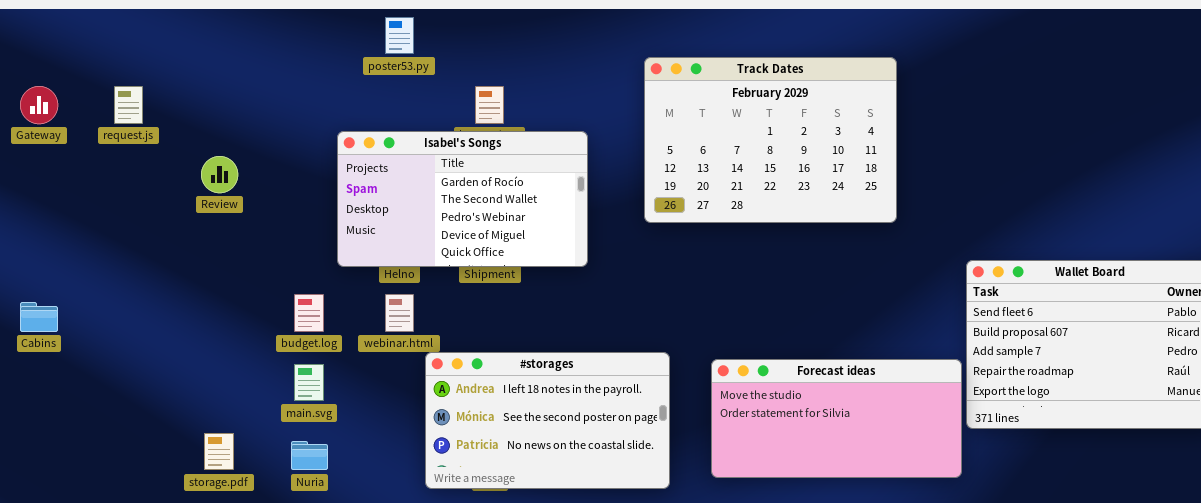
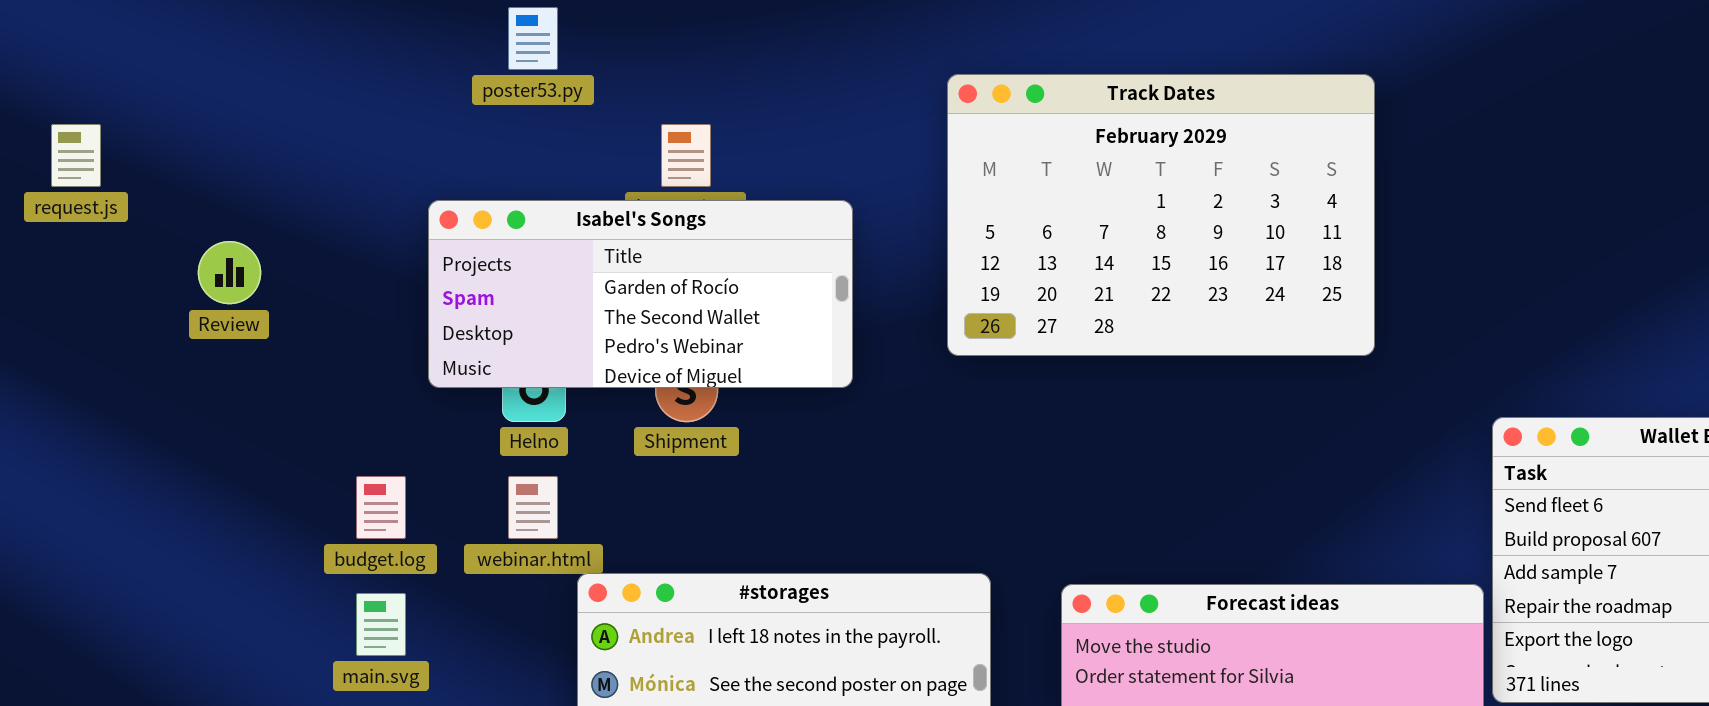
Isabel's Songs: [337,131,588,267] -> [428,200,853,388], resized

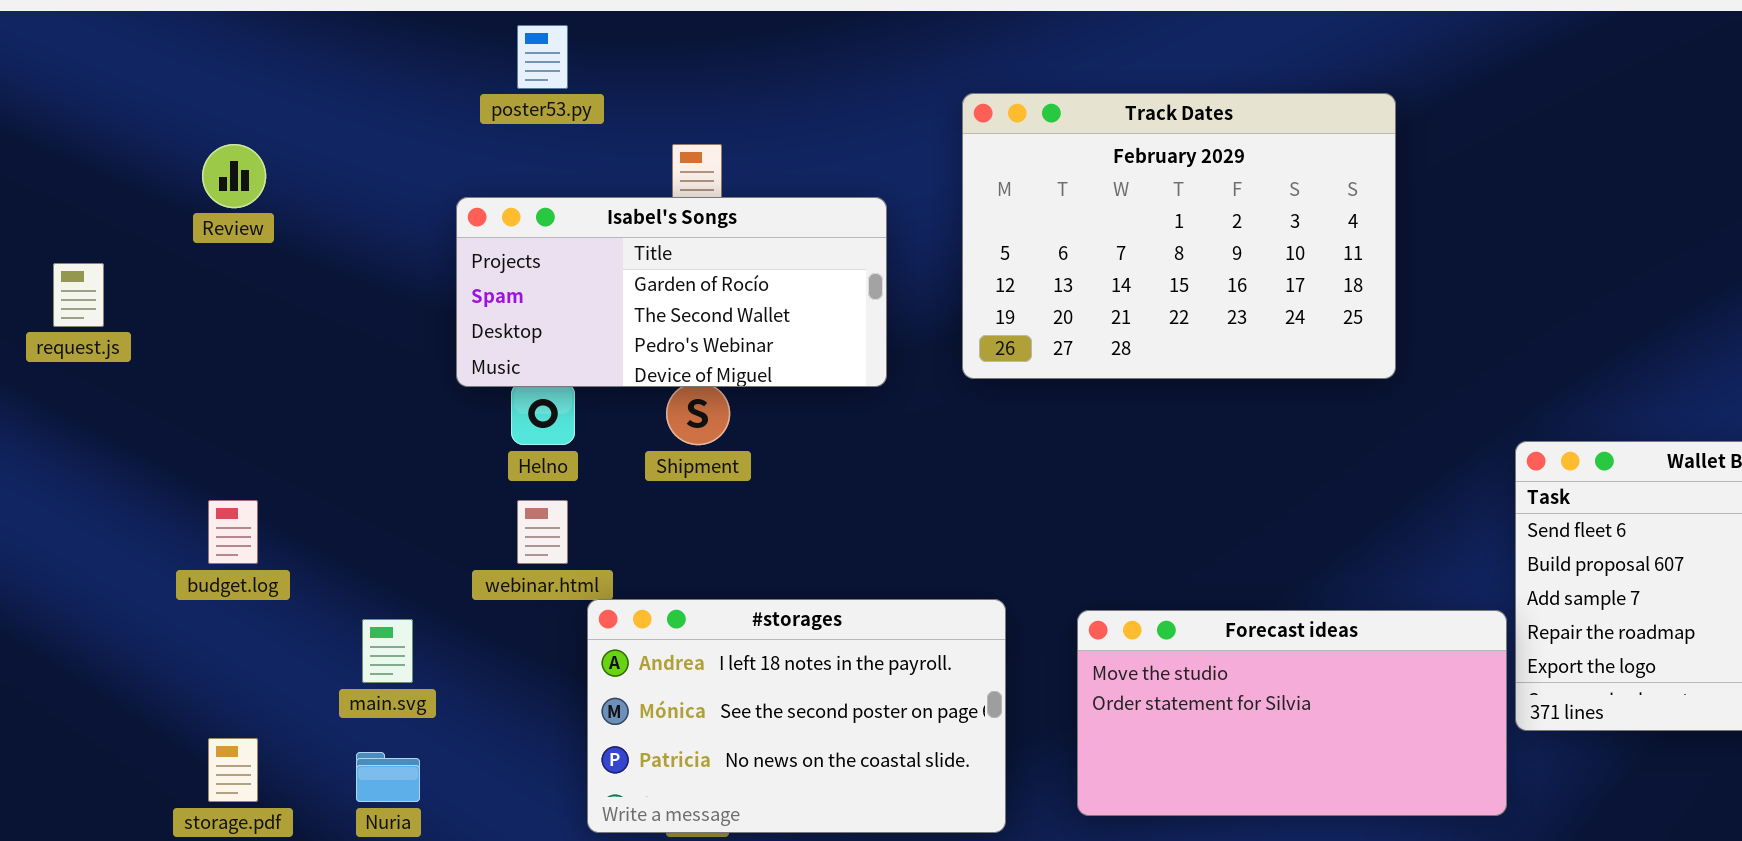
request.js: [51,124,101,187] -> [53,263,104,327], moved
Isabel's Songs: [428,200,853,388] -> [456,197,887,387], moved
Review: [198,241,261,304] -> [202,144,266,208], moved
budget.log: [356,476,406,539] -> [208,500,258,564], moved

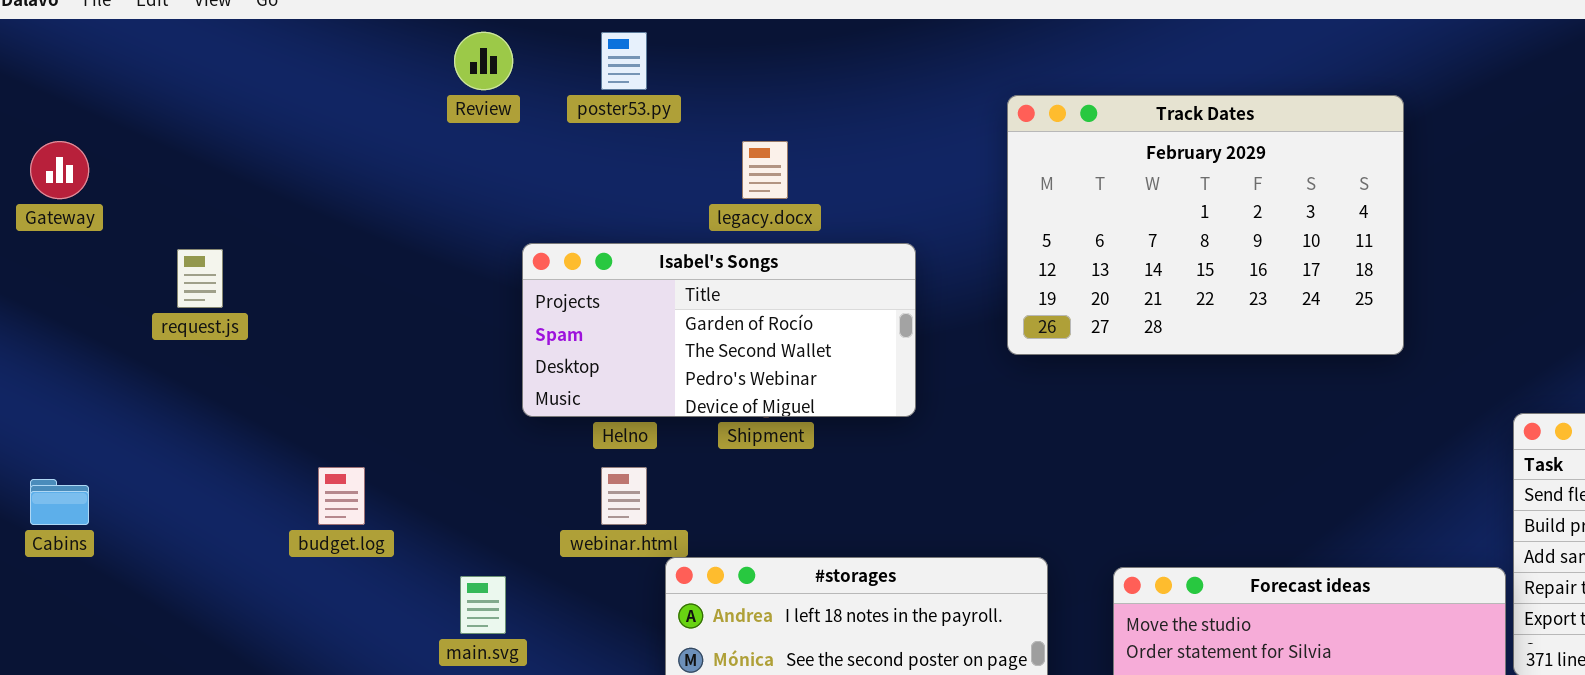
Review: [202,144,266,208] -> [454,32,513,90], moved
Isabel's Songs: [456,197,887,387] -> [522,243,916,417], moved

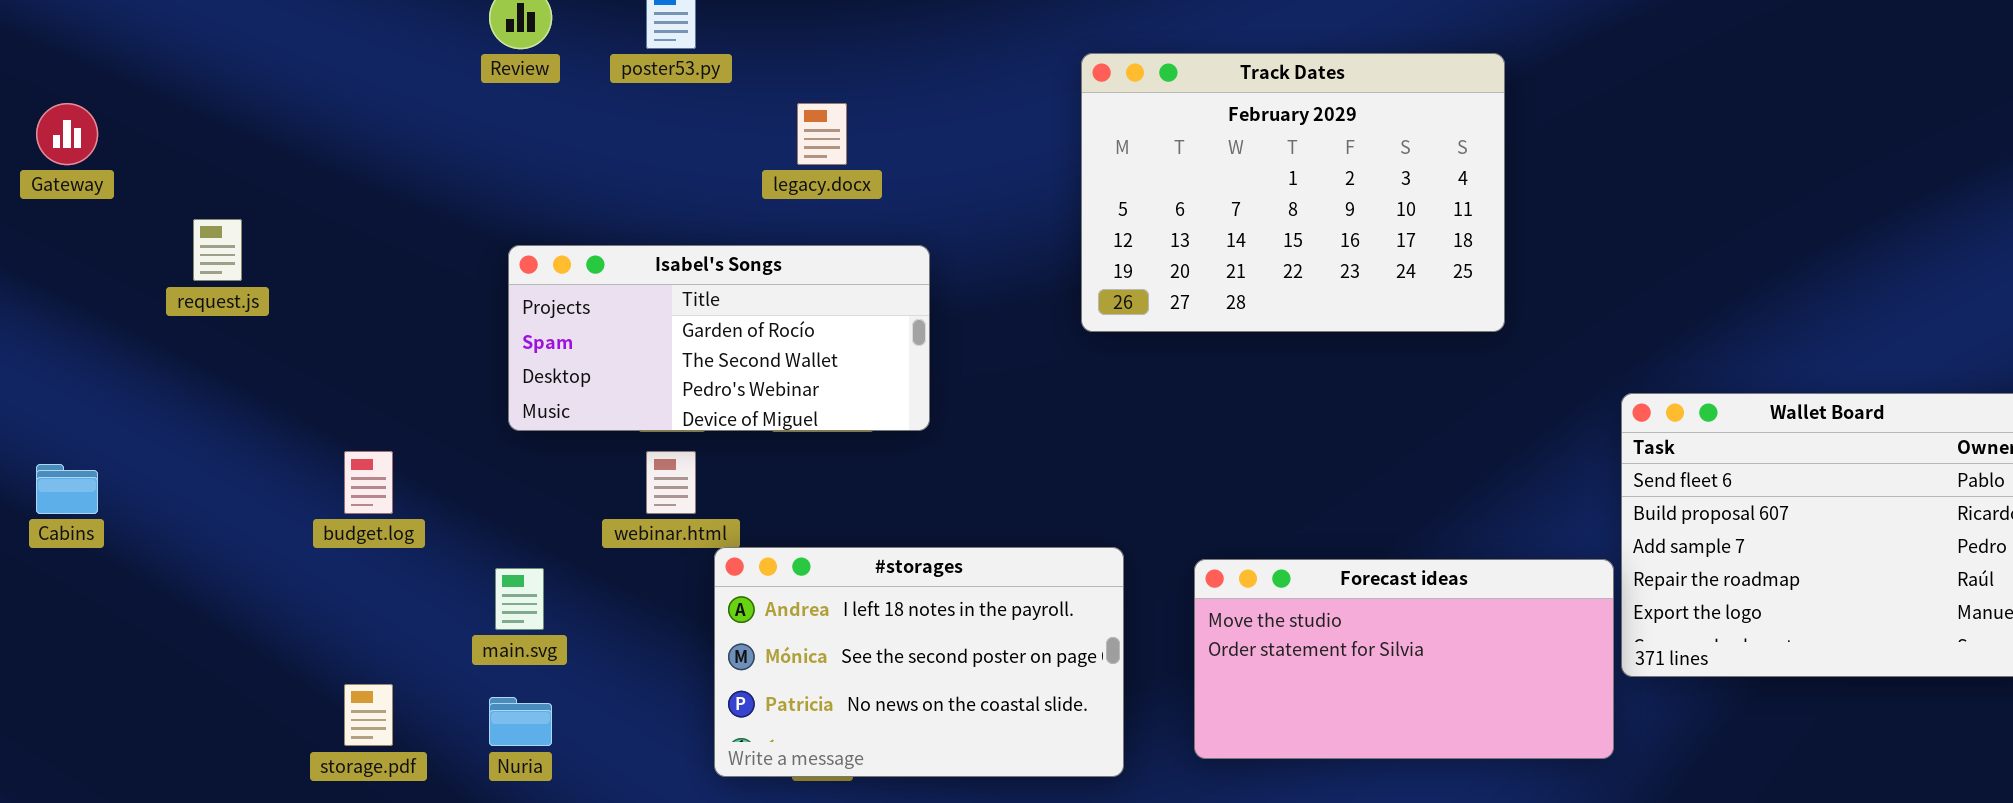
Isabel's Songs: [522,243,916,417] -> [508,245,930,431], moved

